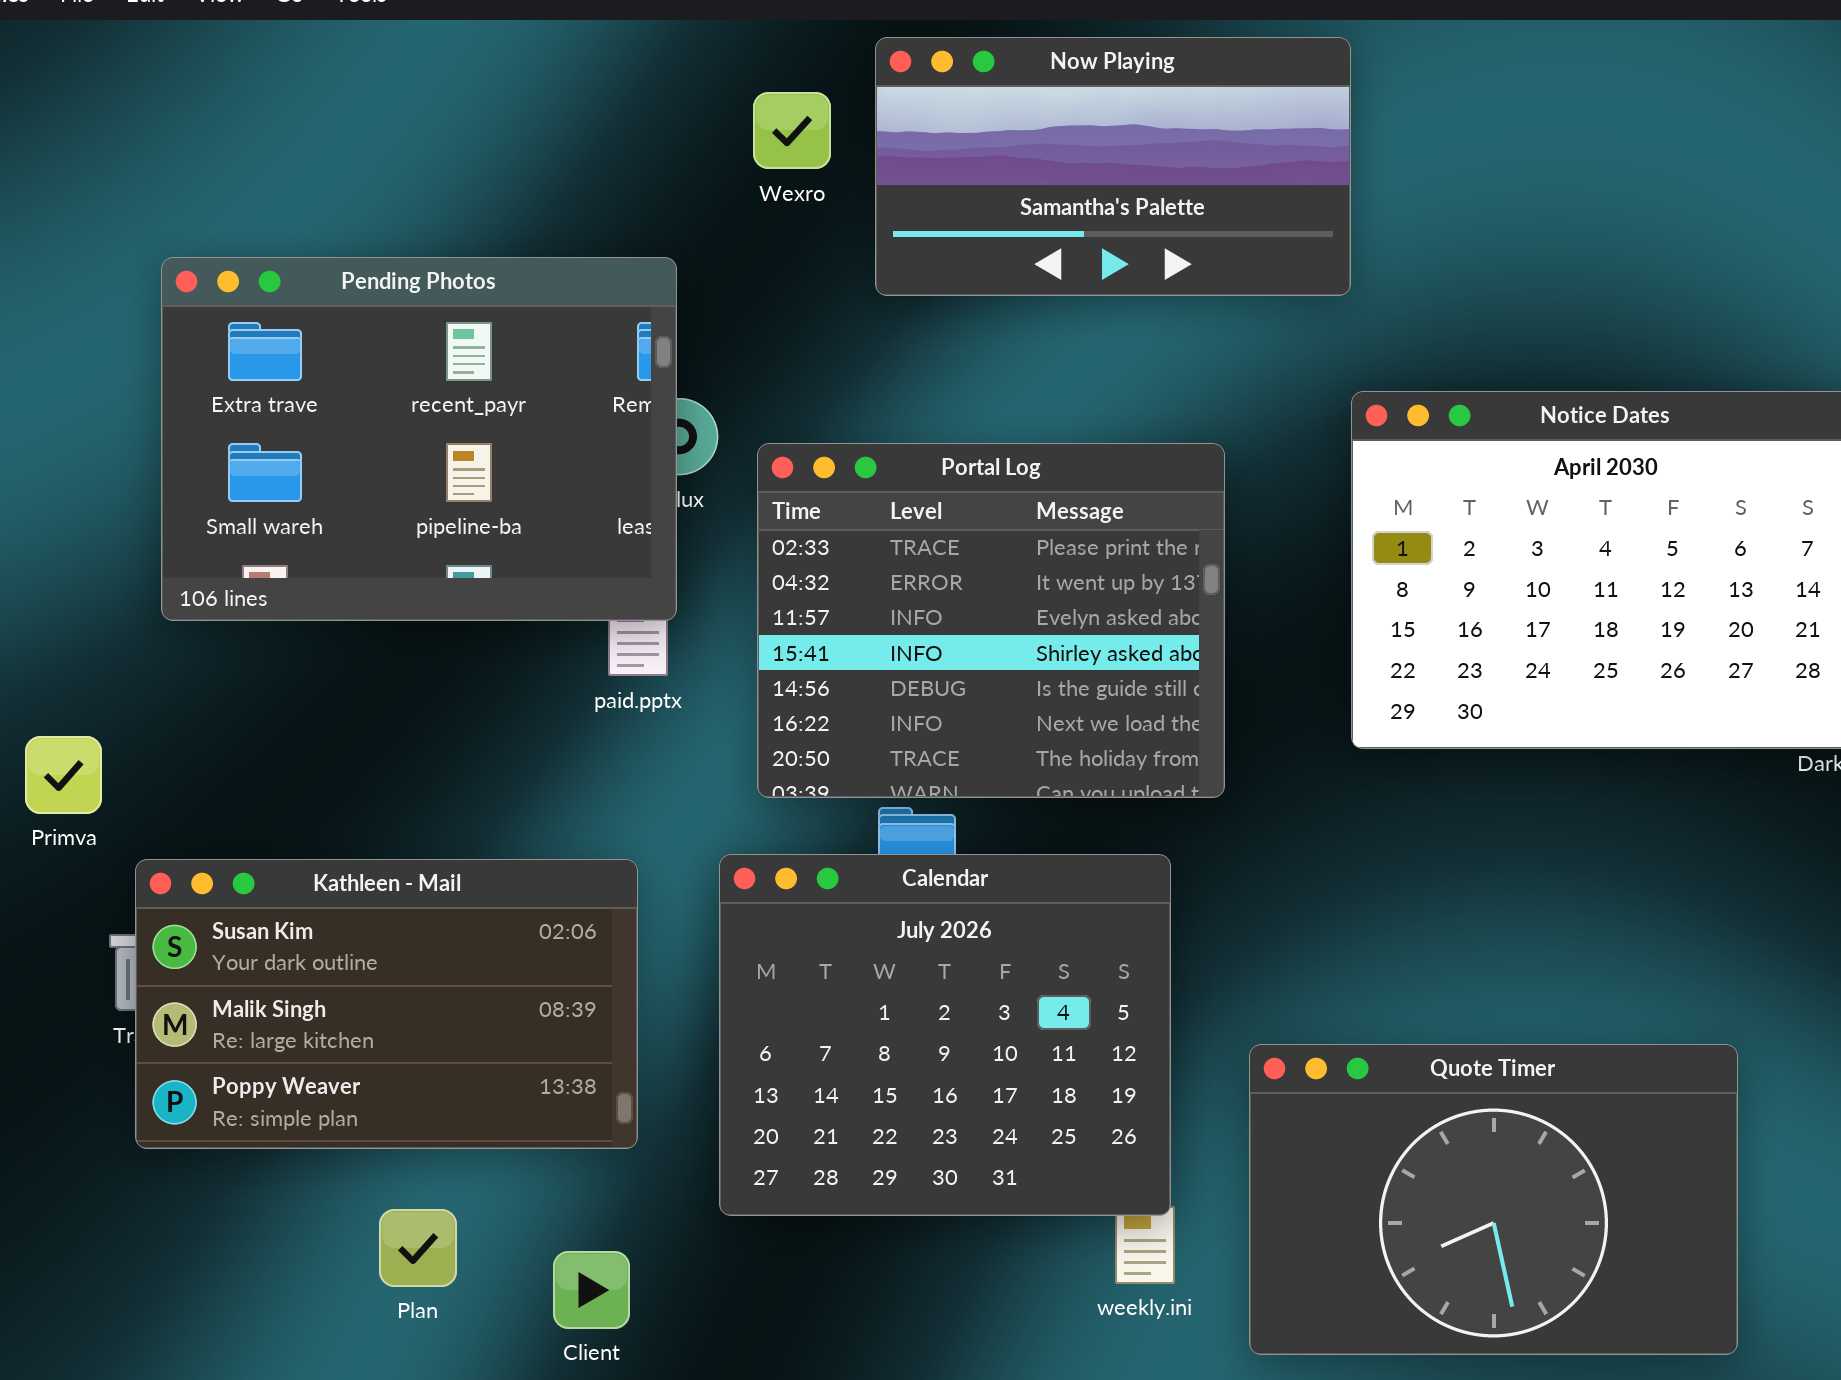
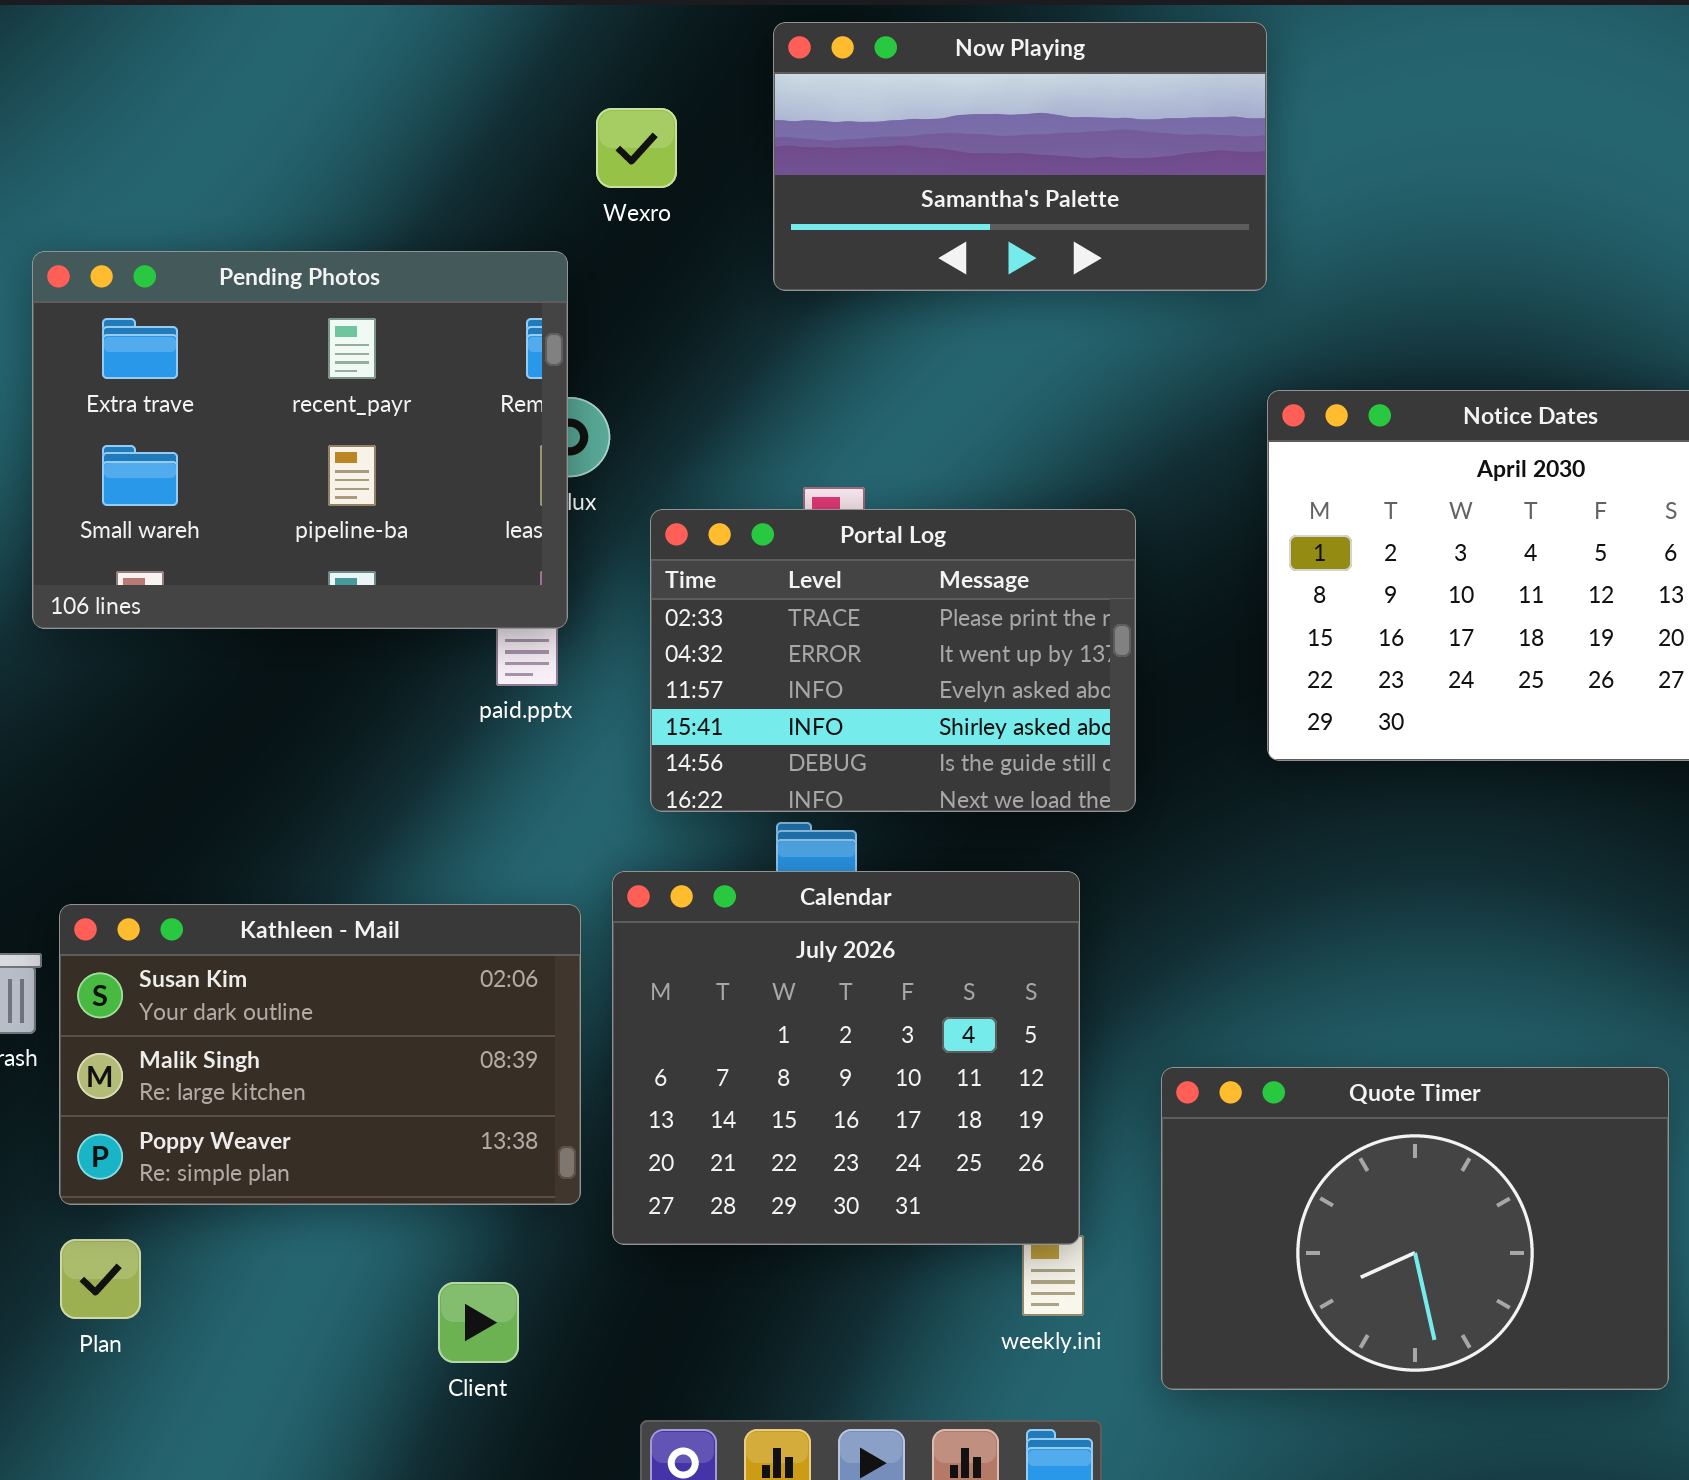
Wexro: [753,92,831,169] -> [596,108,677,188], moved
Portal Log: [757,443,1225,798] -> [650,509,1136,812], resized
Kathleen - Mail: [135,859,638,1149] -> [59,904,581,1205], moved
Plan: [379,1209,457,1287] -> [60,1239,141,1319], moved

